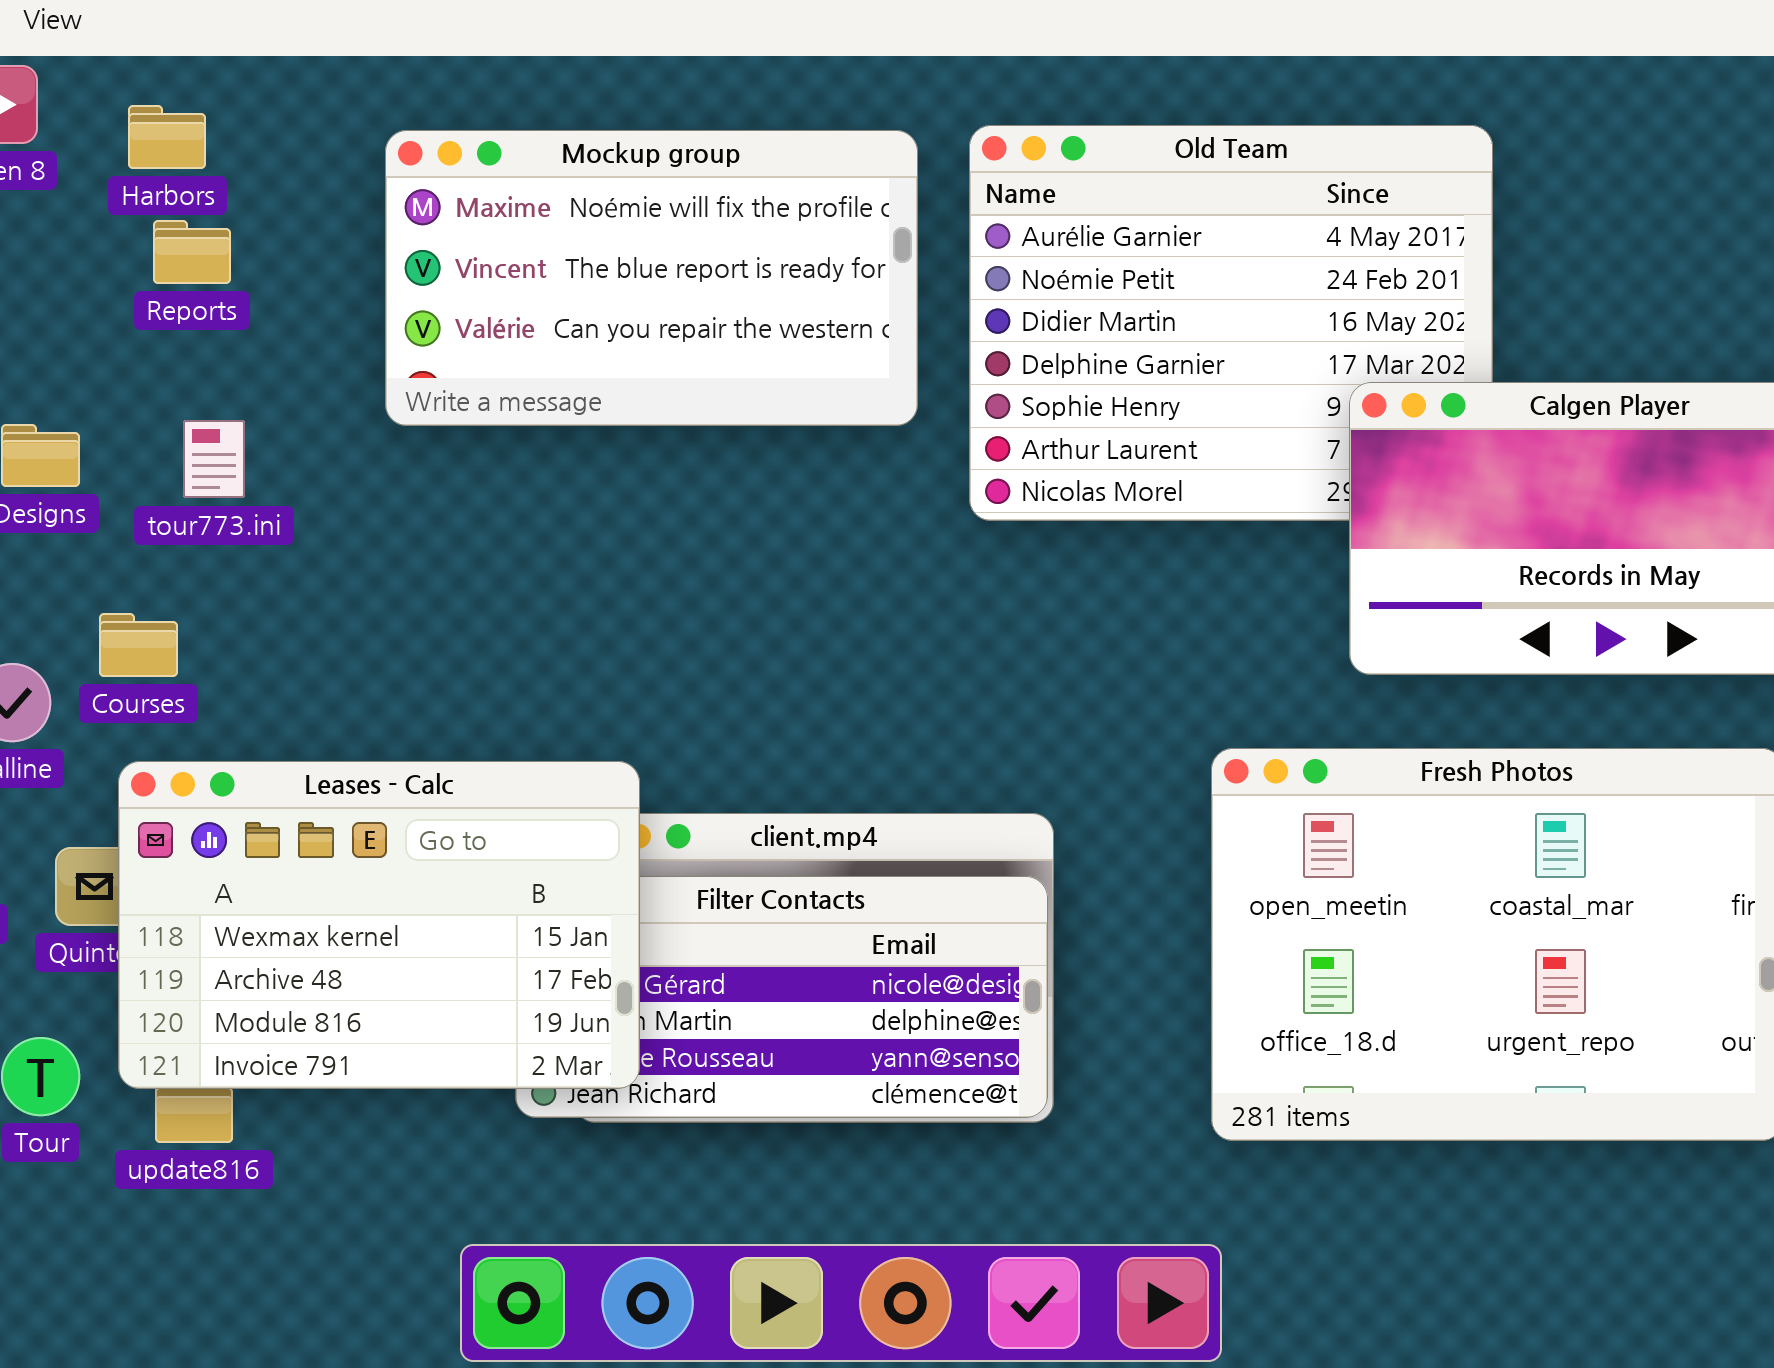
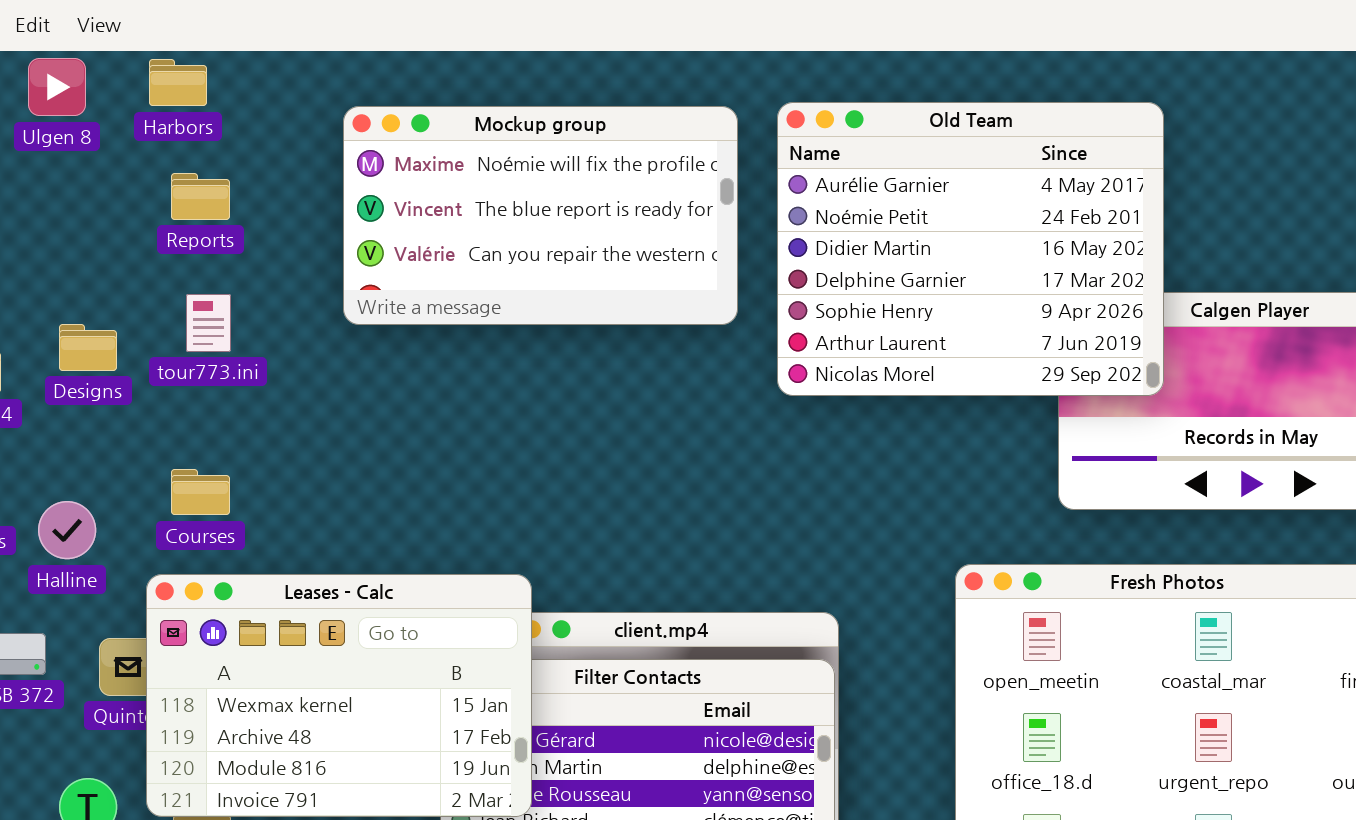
Harbors: [128,105,206,169] -> [149,59,207,106], moved
Old Team: [969,125,1493,521] -> [777,102,1164,396], raised
tour773.ini: [183,420,245,498] -> [186,294,231,352], moved
Courses: [99,613,178,677] -> [171,469,230,515], moved

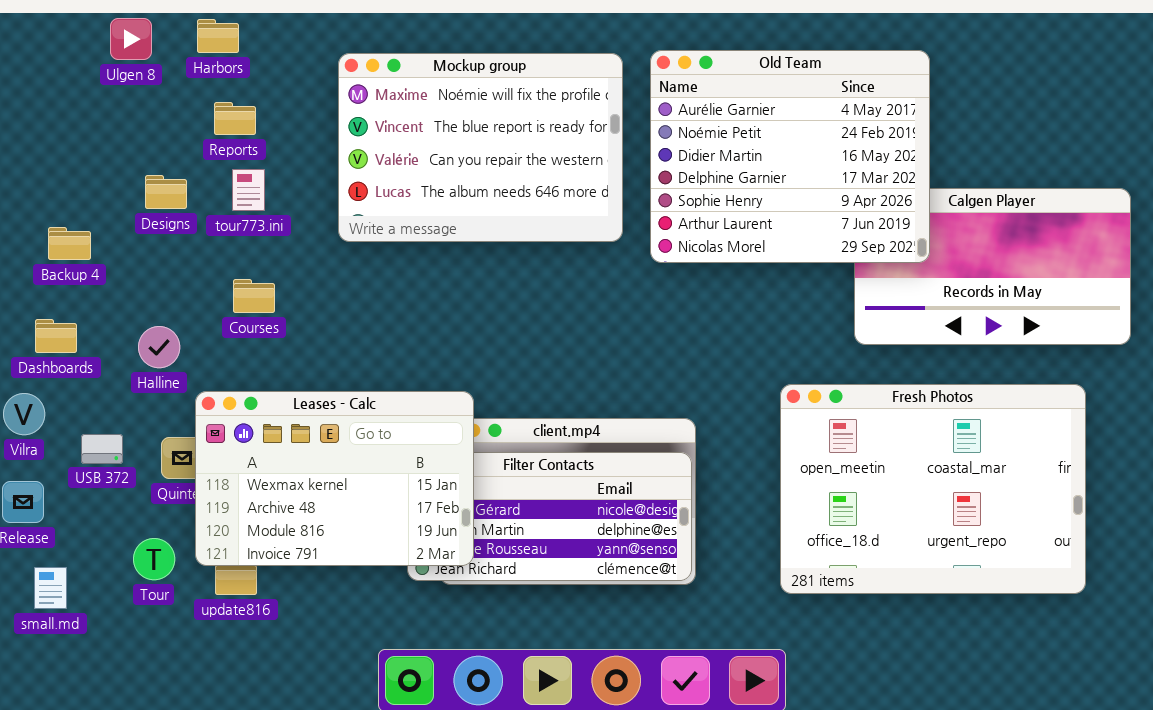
Mockup group: [343,106,738,325] -> [338,53,623,242], resized
tour773.ini: [186,294,231,352] -> [232,169,265,211], moved
Designs: [59,324,117,371] -> [145,175,187,209], moved
Courses: [171,469,230,515] -> [233,279,275,313], moved
Halline: [38,501,96,559] -> [138,326,180,368], moved

